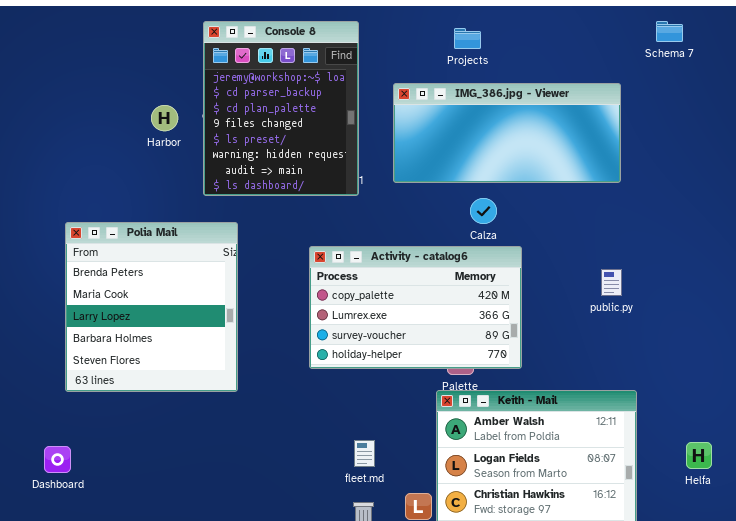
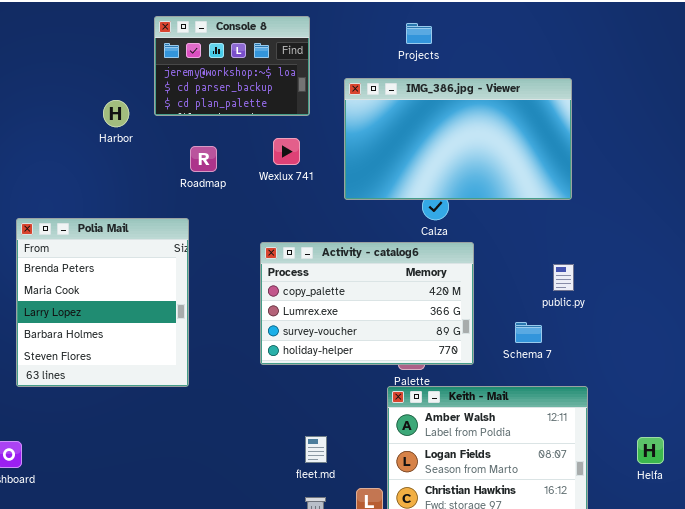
Console 8: [203,21,359,196] -> [154,16,310,116], resized
Schema 7: [656,21,683,42] -> [515,322,542,343], moved
IMG_386.jpg - Viewer: [393,83,621,183] -> [344,78,572,200], resized

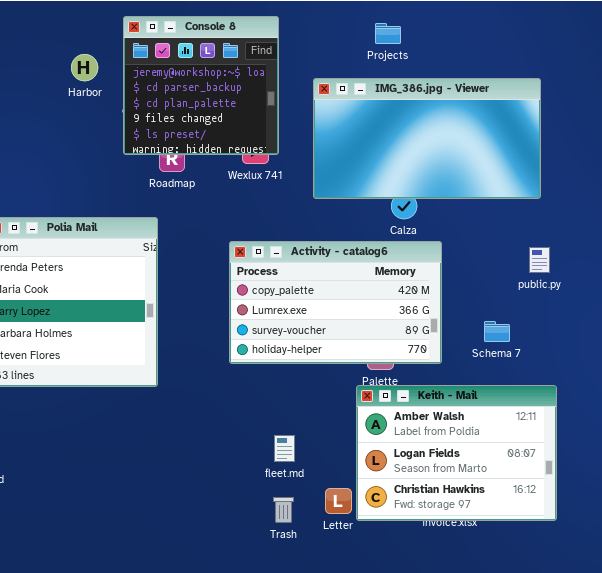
Console 8: [154,16,310,116] -> [123,16,279,155], resized
Harbor: [103,100,129,127] -> [71,54,98,81], moved
public.py: [553,264,574,291] -> [529,247,550,273], moved

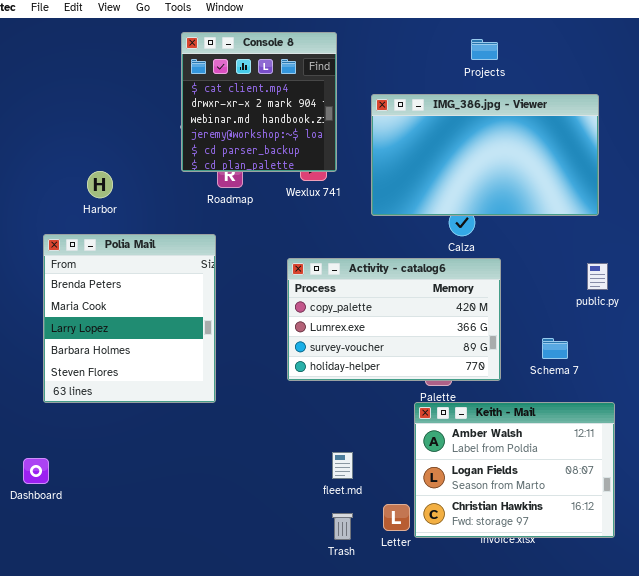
Console 8: [123,16,279,155] -> [181,32,337,172], scrolled up 3 rows
Projects: [375,23,401,44] -> [471,39,498,60], moved
Harbor: [71,54,98,81] -> [87,171,113,198], moved

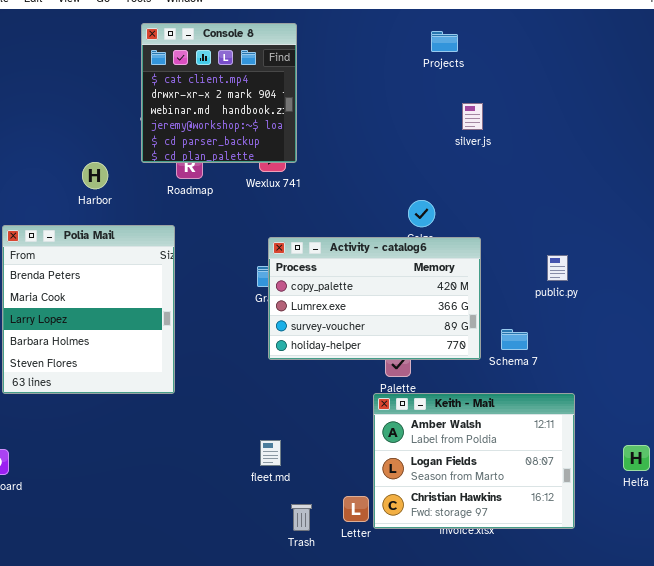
IMG_386.jpg - Viewer: [371,94,599,216] -> none, closed
Harbor: [87,171,113,198] -> [82,162,108,189], moved
Activity - catalog6: [287,258,501,381] -> [268,237,481,360], moved
fleet.md: [332,452,353,479] -> [260,440,281,466], moved

